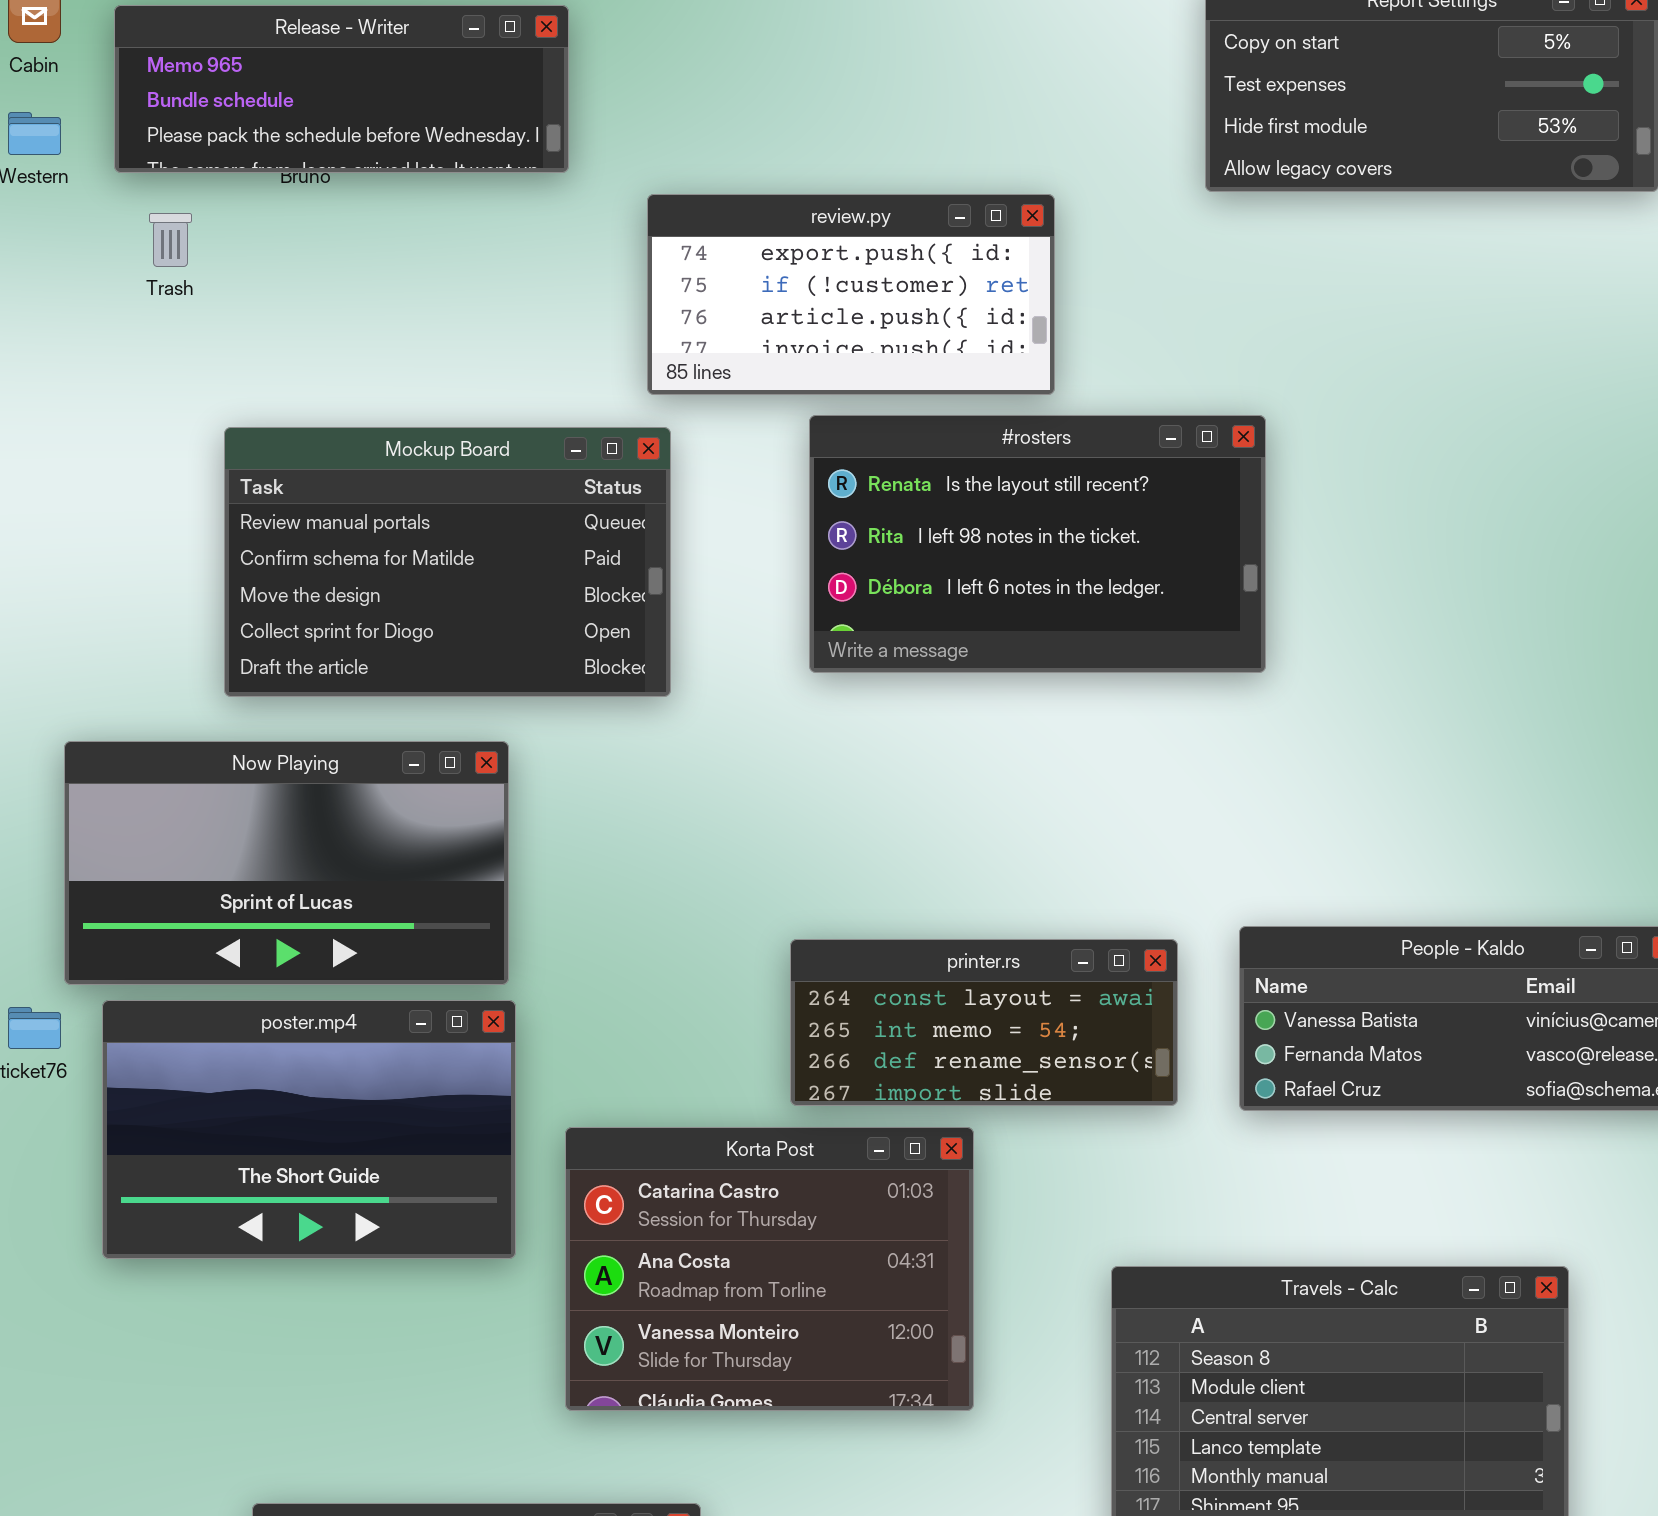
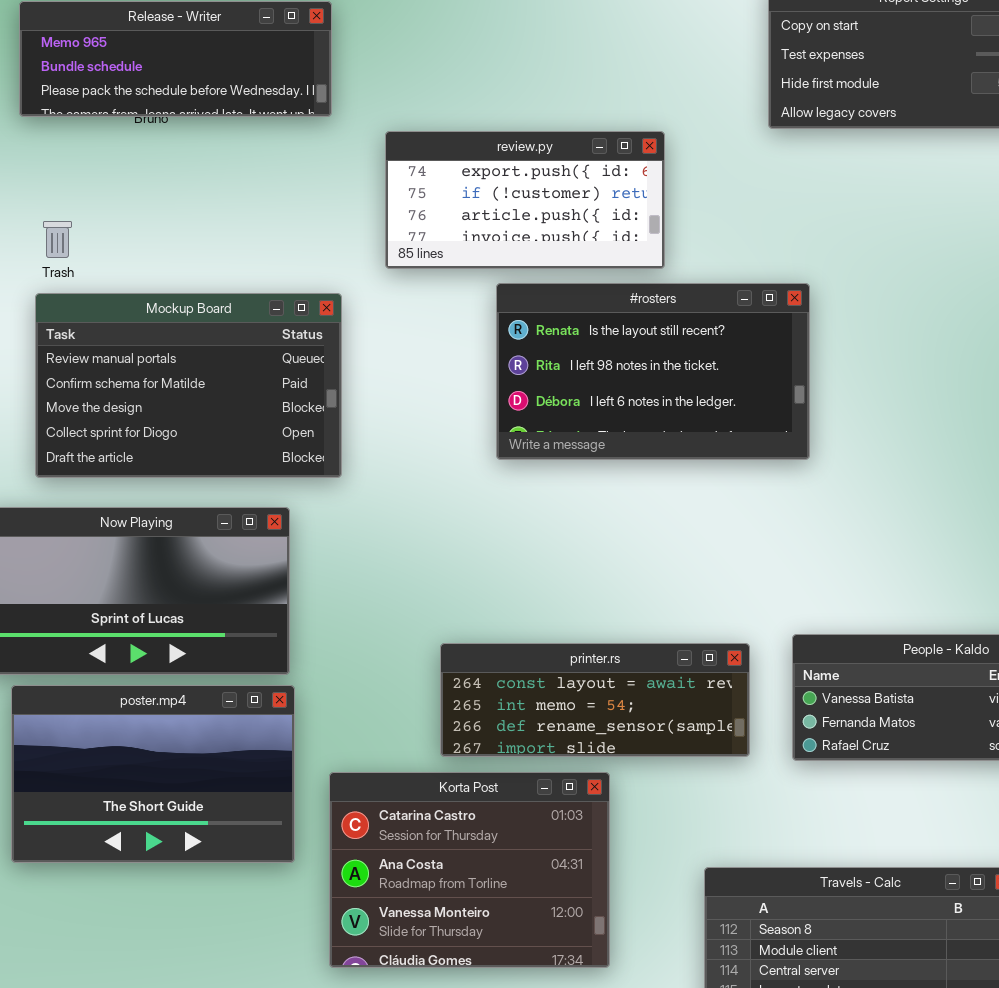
Trash: [149,213,192,267] -> [43,221,72,258], moved
Mockup Board: [224,427,671,697] -> [35,293,342,478], moved
printer.rs: [790,939,1178,1106] -> [440,643,750,757], resized

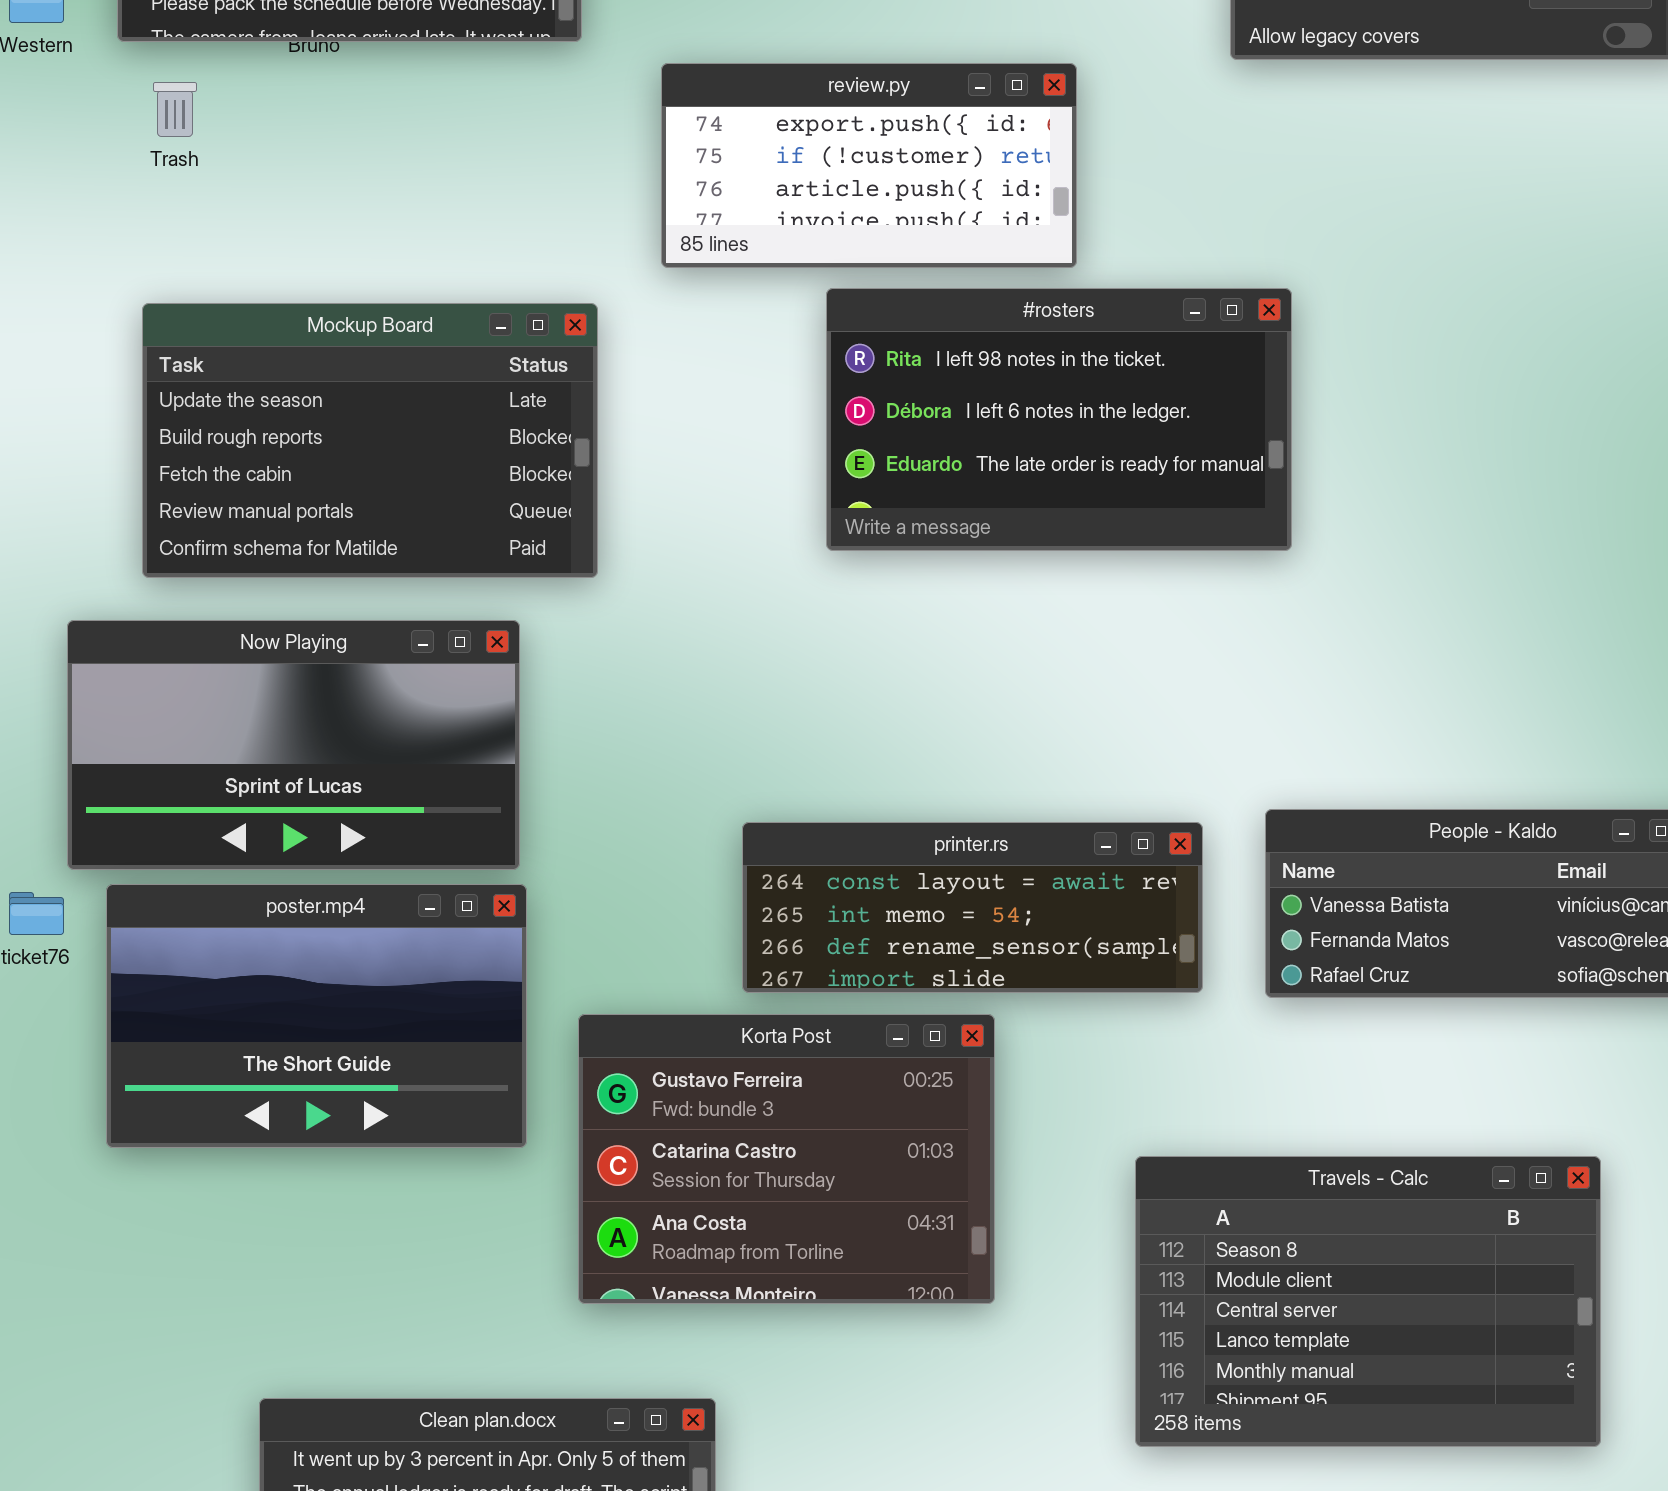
Trash: [43,221,72,258] -> [153,82,197,137], moved
#rosters: [496,283,810,460] -> [826,288,1292,551], scrolled down 1 row
Mockup Board: [35,293,342,478] -> [142,303,598,578], scrolled up 3 rows
Korta Post: [329,772,610,968] -> [578,1014,995,1304], scrolled up 1 row

